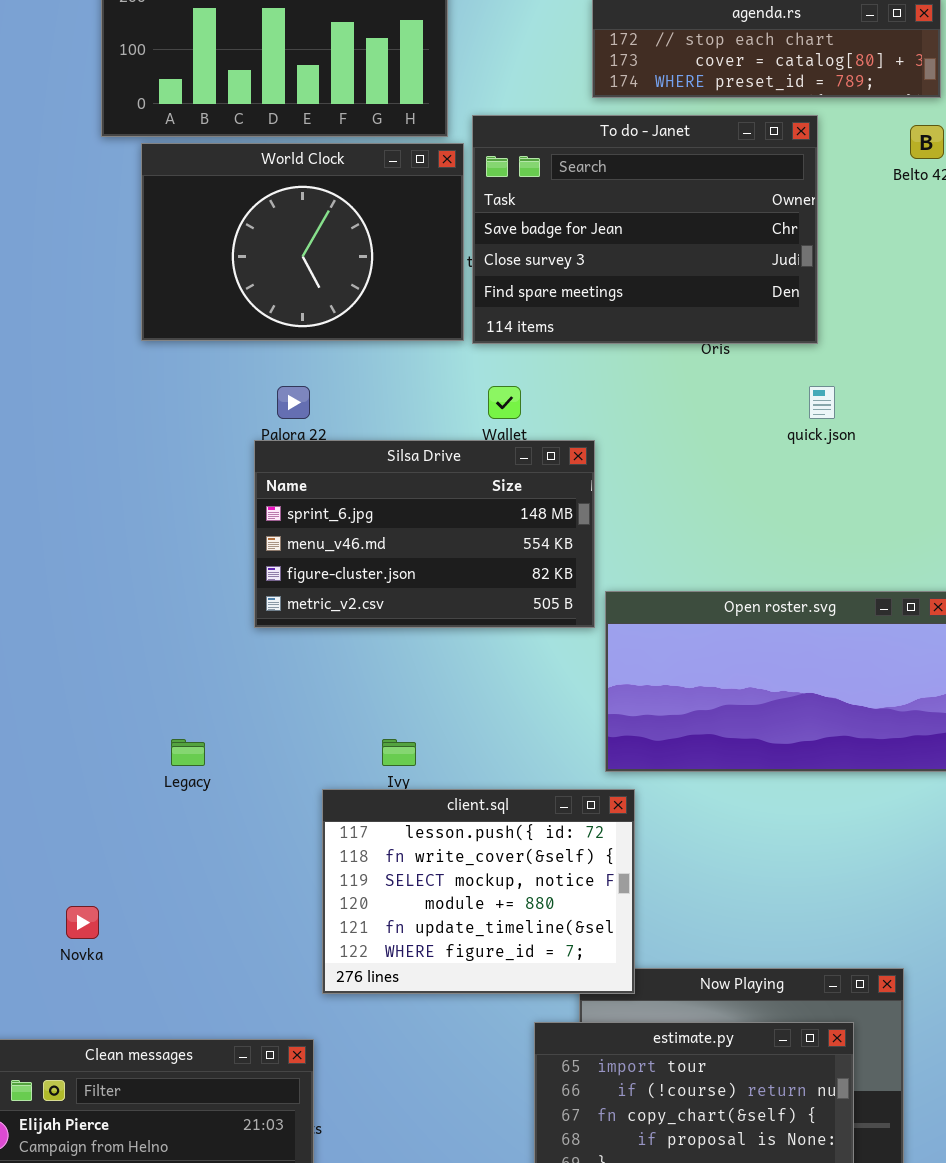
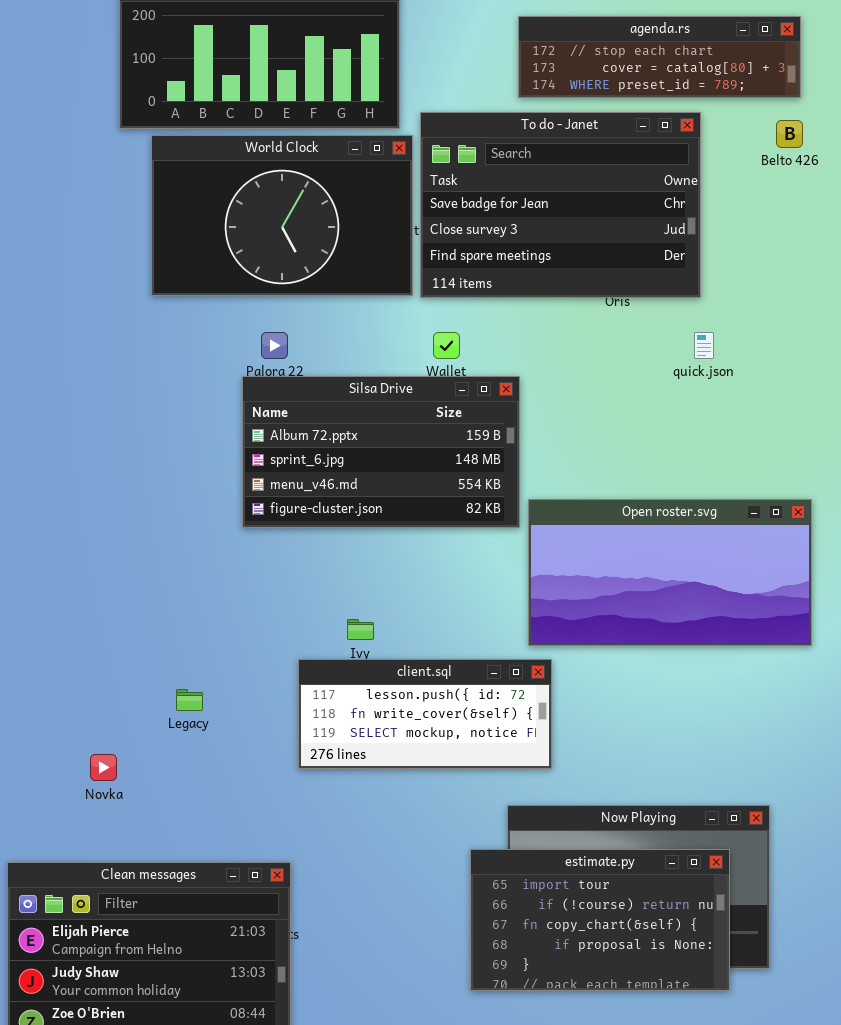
Silsa Drive: [254,440,595,628] -> [242,376,520,528], scrolled up 1 row
Legacy: [171,739,205,766] -> [176,689,203,711], moved
client.sql: [322,789,635,994] -> [298,659,552,769], resized

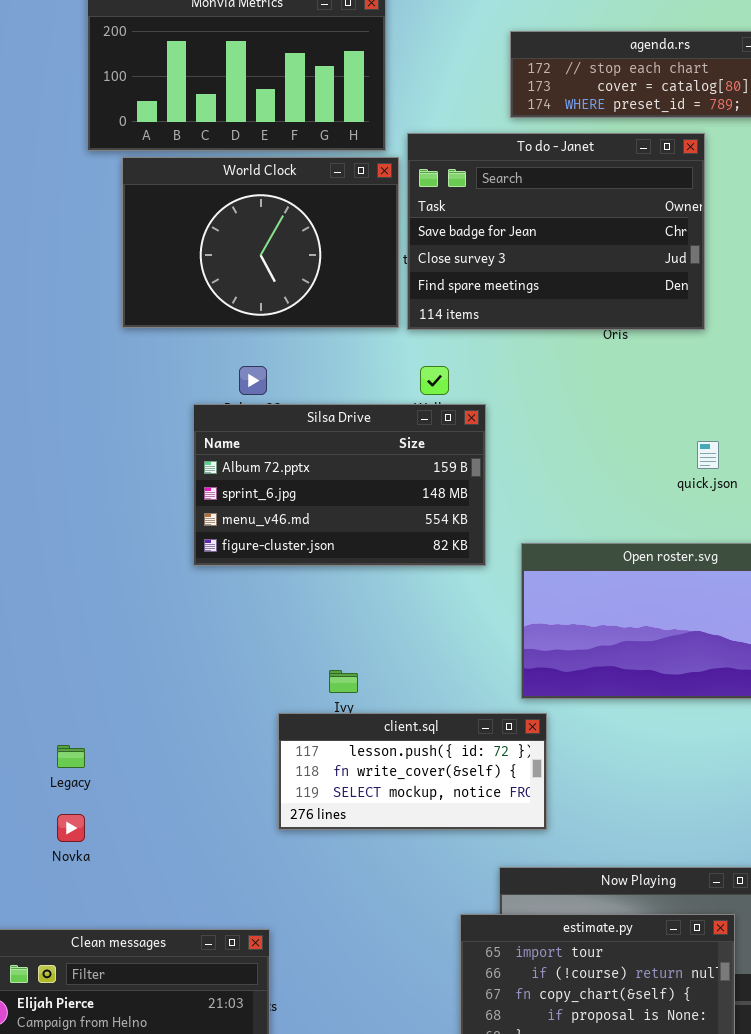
quick.json: [694,332,714,359] -> [697,441,719,469], moved
Silsa Drive: [242,376,520,528] -> [193,404,486,566], moved
Legacy: [176,689,203,711] -> [57,745,85,768], moved

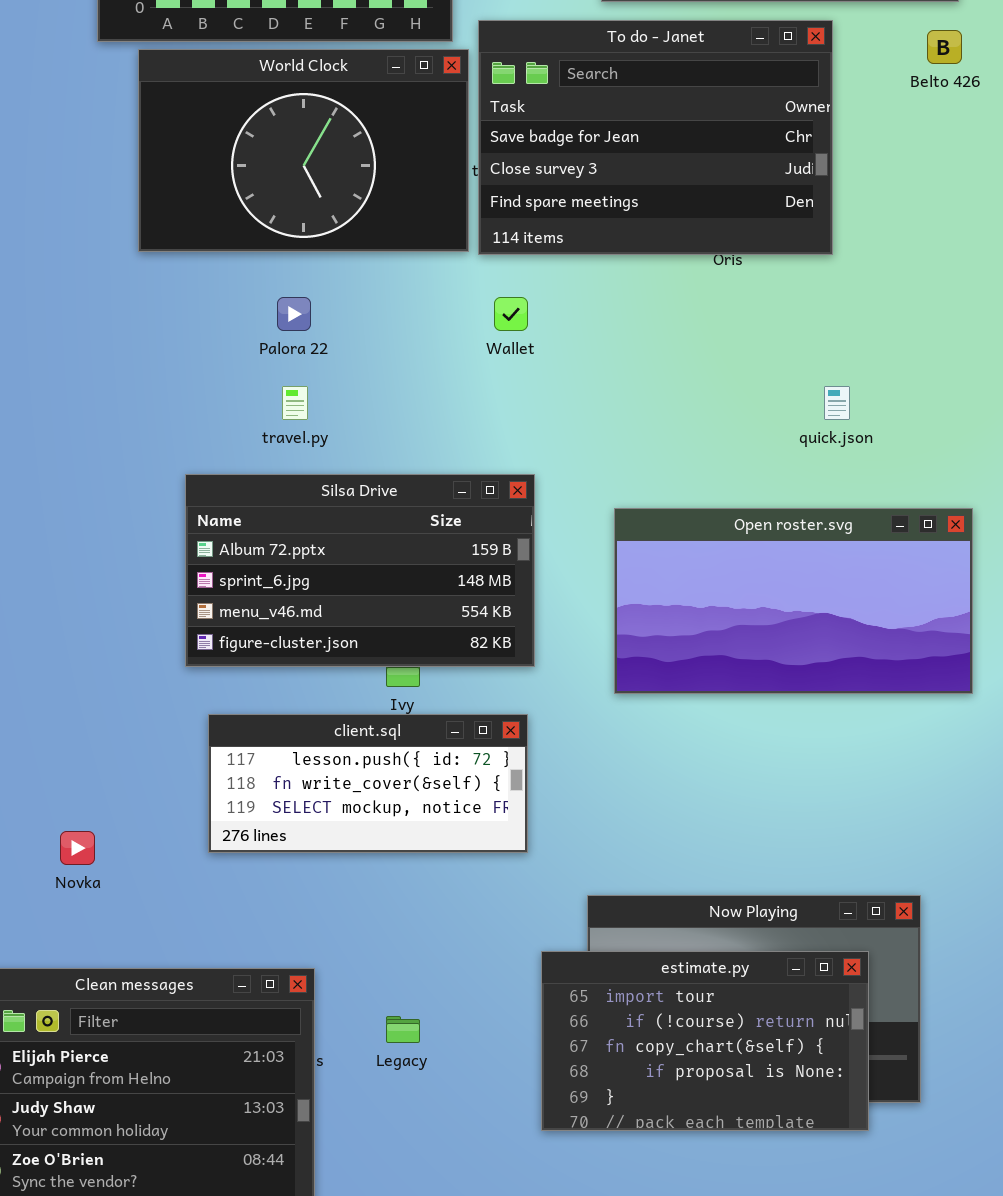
Silsa Drive: [193,404,486,566] -> [185,474,535,667], moved
client.sql: [278,713,547,830] -> [208,714,528,853], moved
Legacy: [57,745,85,768] -> [386,1016,420,1043], moved

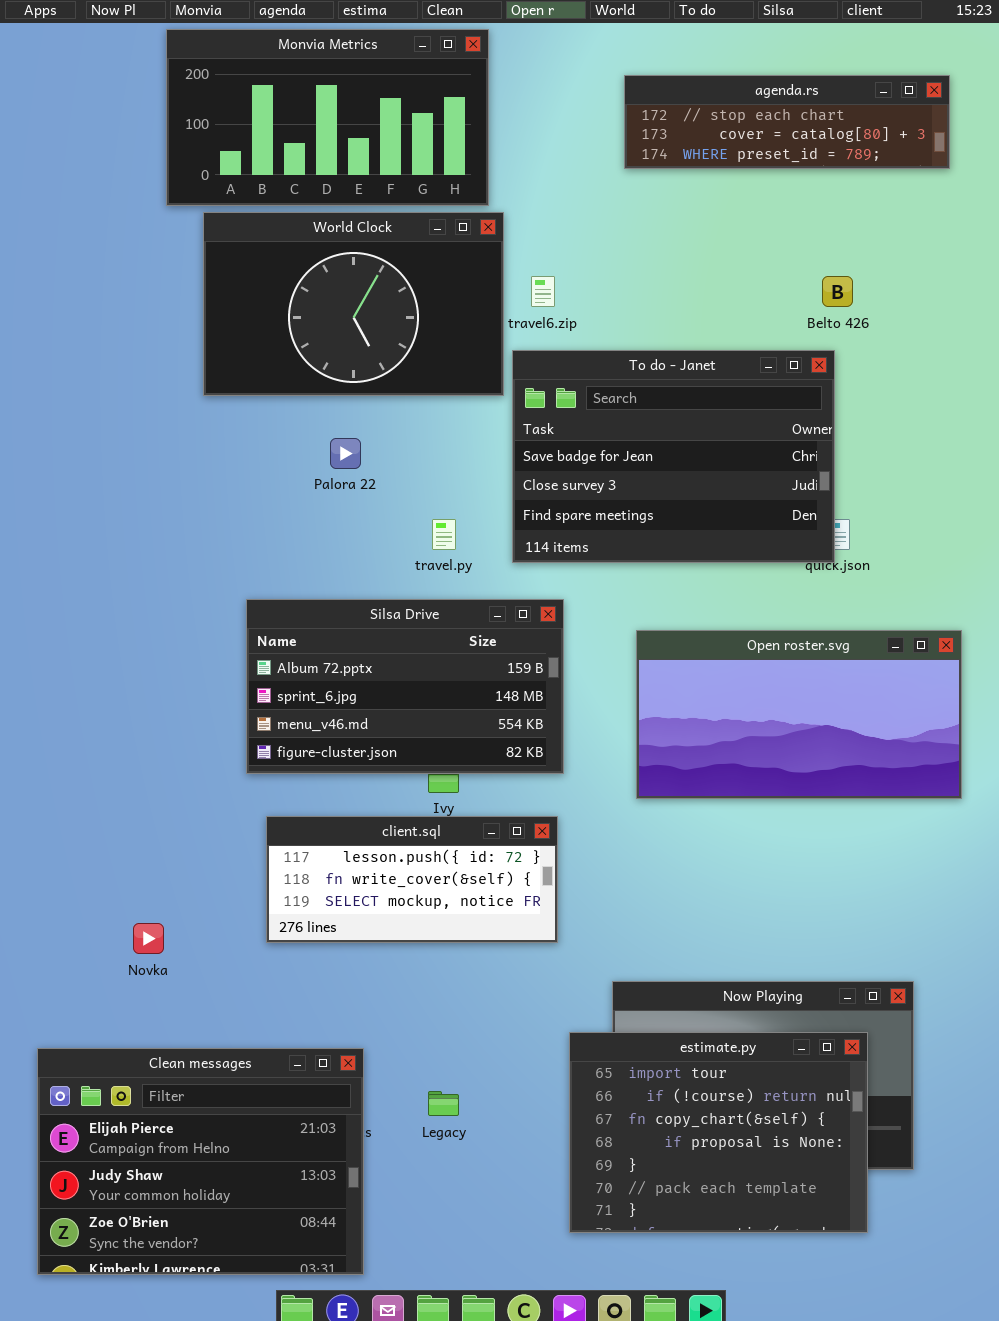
To do - Janet: [478,20,833,255] -> [512,350,835,563], moved
Belto 426: [927,30,962,64] -> [822,276,853,307], moved
travel.py: [282,386,308,420] -> [432,519,456,550], moved
estimate.py: [541,951,869,1131] -> [569,1032,868,1233], resized

